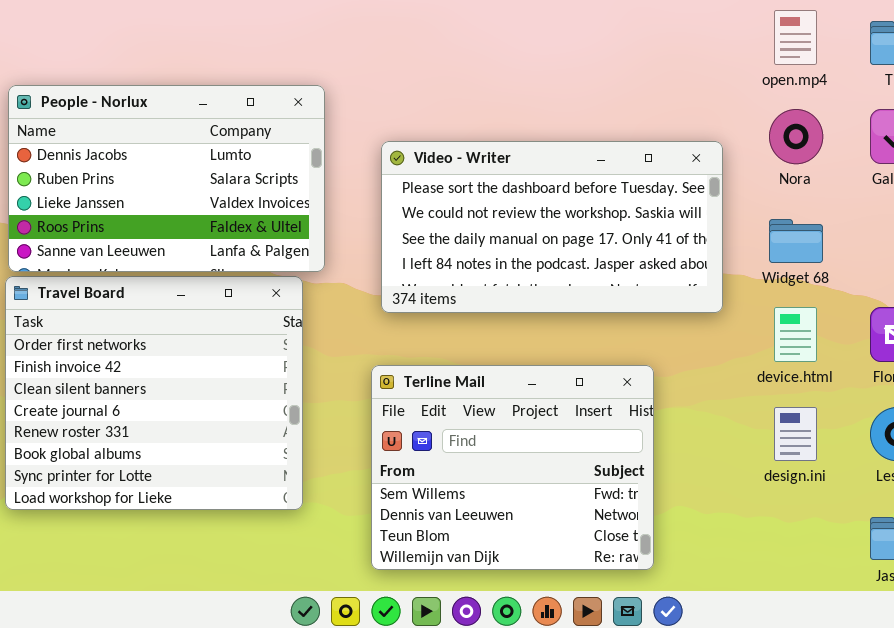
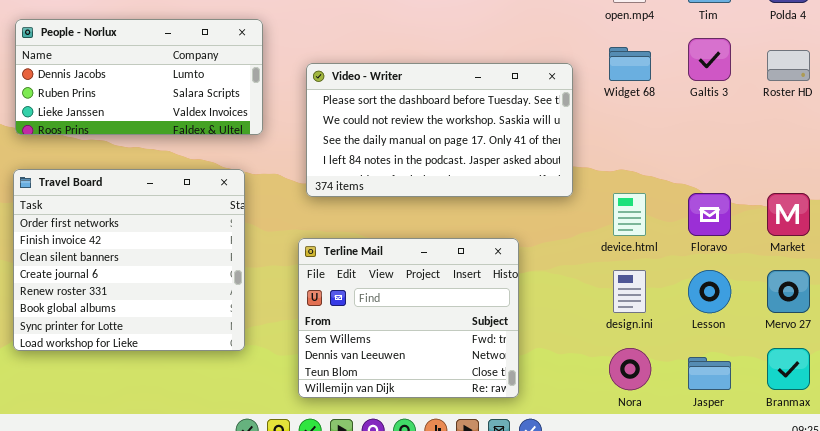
People - Norlux: [8,85,325,272] -> [15,19,263,135], resized
Nora: [769,109,823,164] -> [609,348,651,390], moved
Widget 68: [769,219,823,263] -> [609,47,651,81], moved

